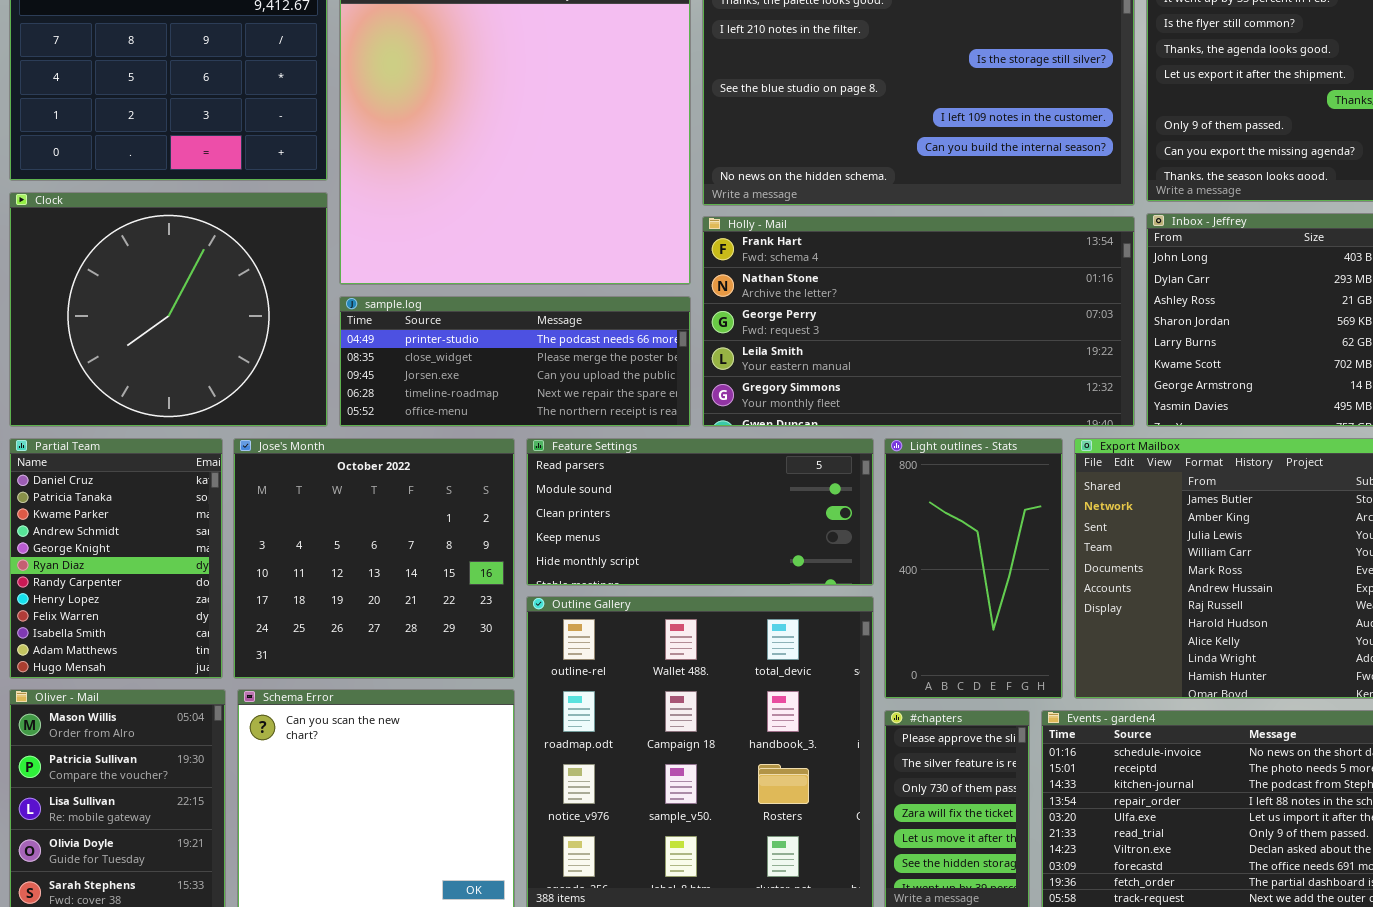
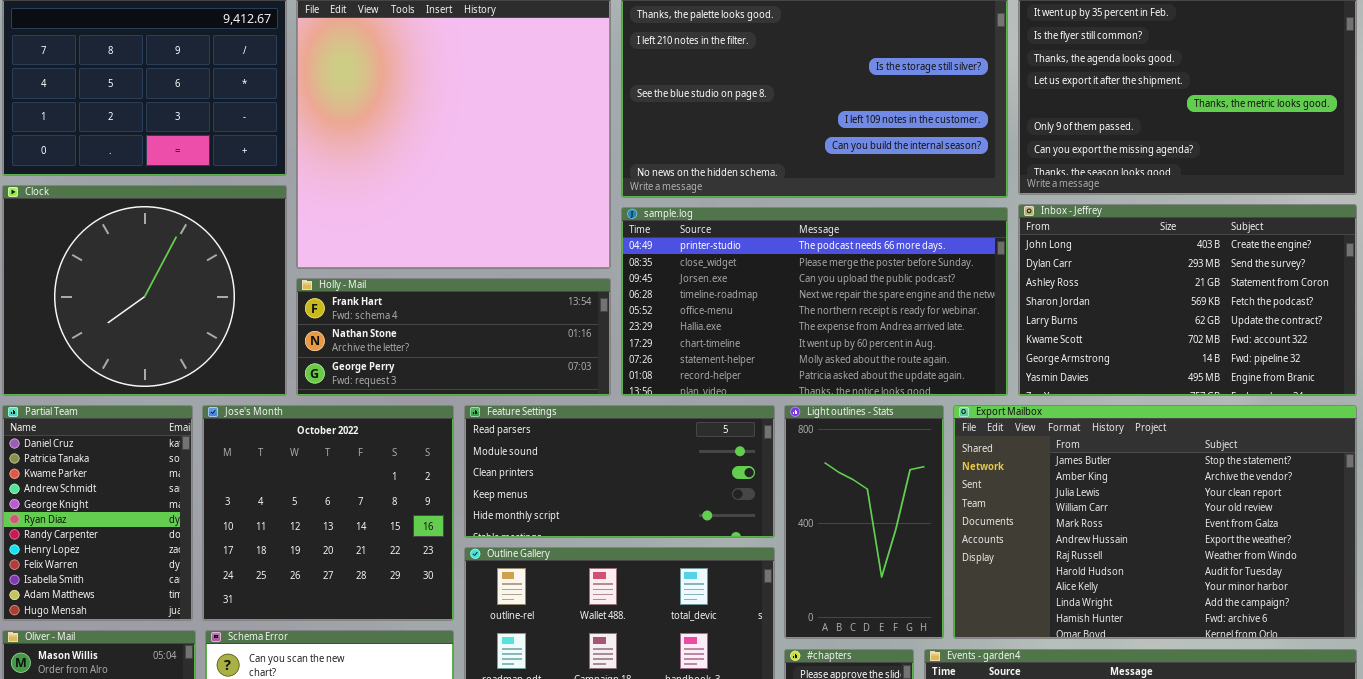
Holly - Mail: [702,216,1135,427] -> [296,278,611,396], moved, resized
sample.log: [339,296,691,427] -> [621,207,1008,396], moved, resized

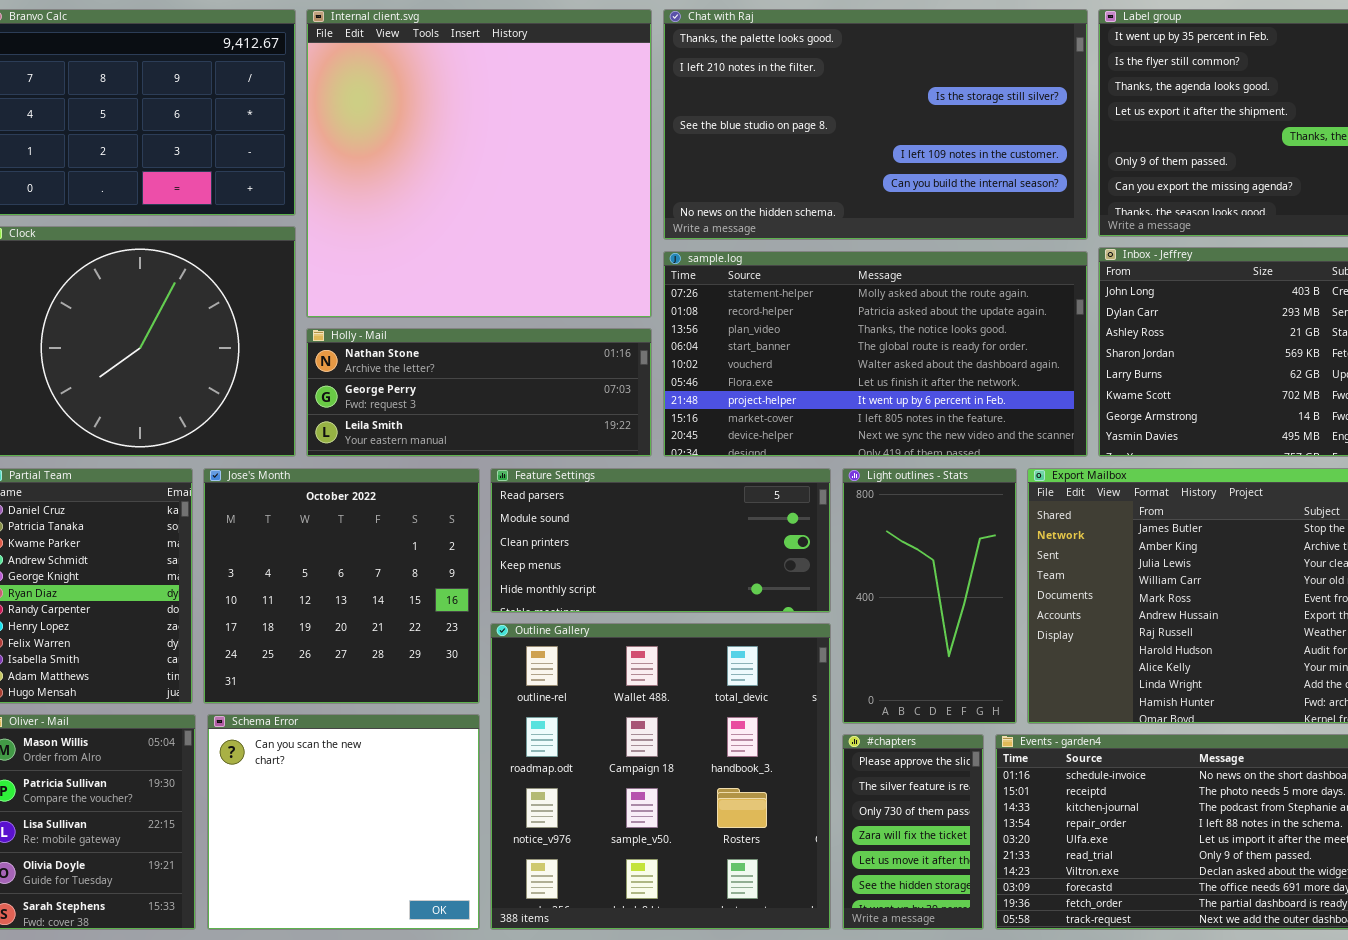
sample.log: [621,207,1008,396] -> [663,251,1088,457], scrolled down 7 rows
Holly - Mail: [296,278,611,396] -> [306,328,652,457], scrolled down 1 row

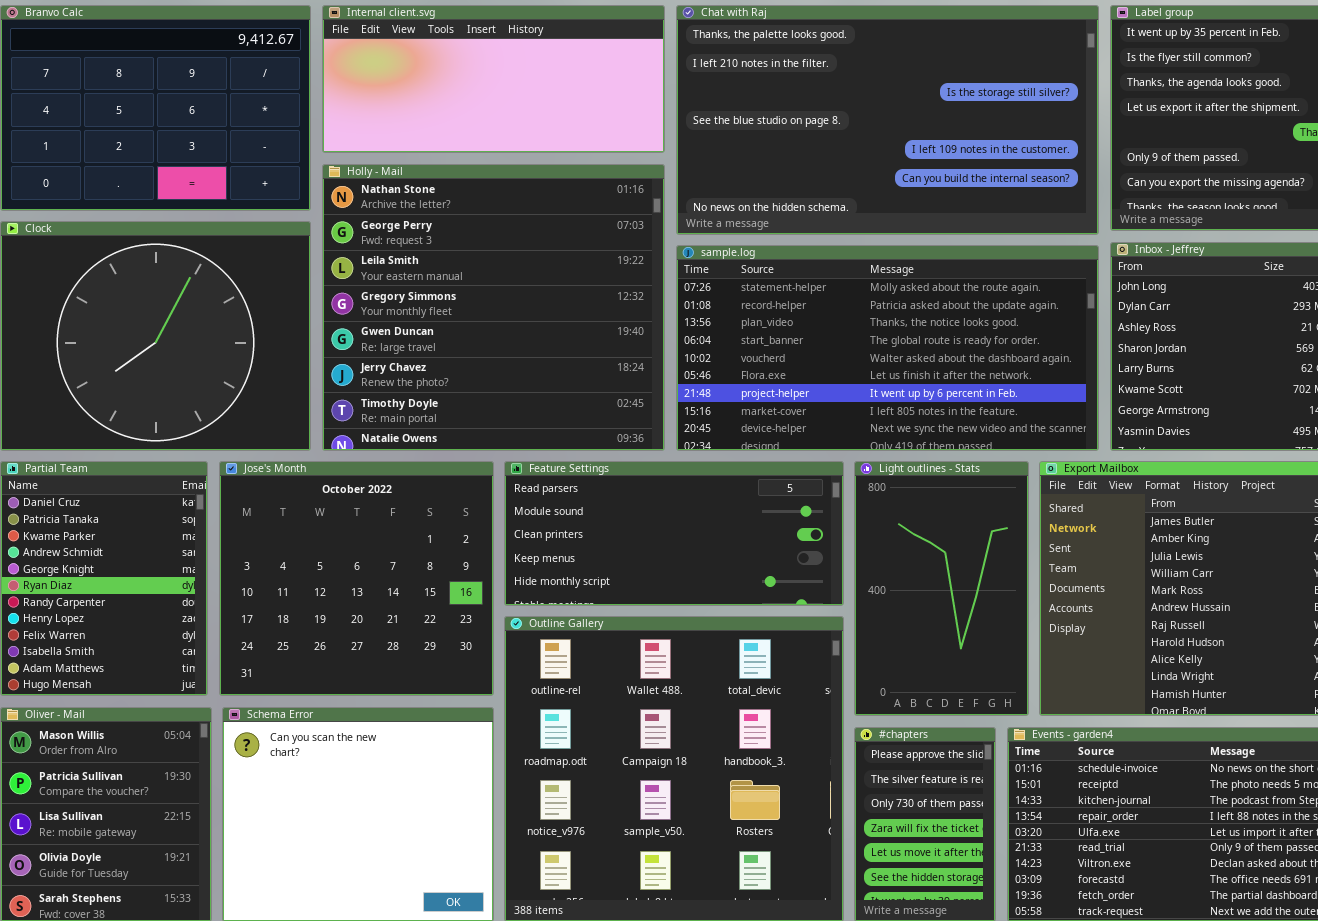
Internal client.svg: [306,9,652,318] -> [322,5,665,153], resized
Holly - Mail: [306,328,652,457] -> [322,164,665,451], resized

